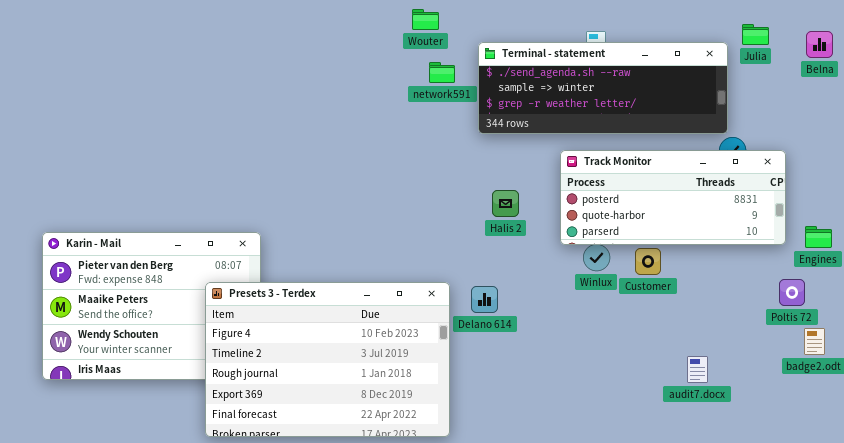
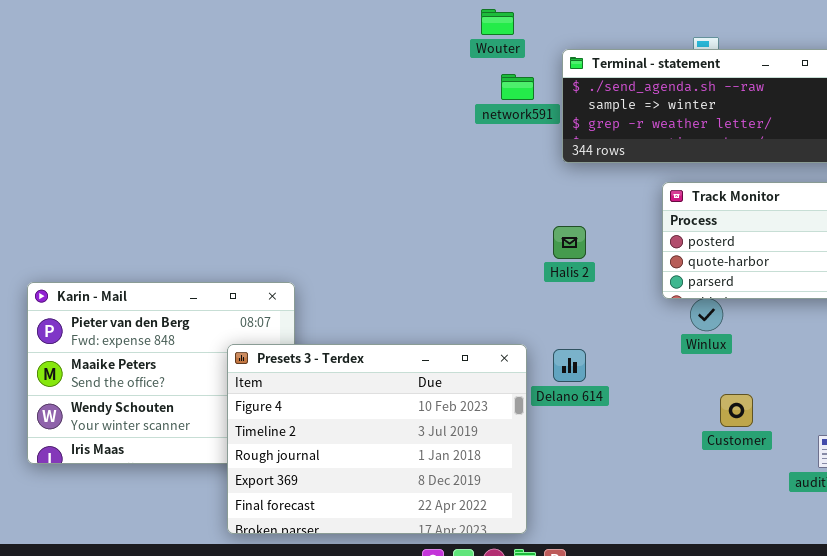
Halis 2: [492,190,519,217] -> [553,226,586,259], moved
Customer: [635,248,661,275] -> [720,394,753,427], moved

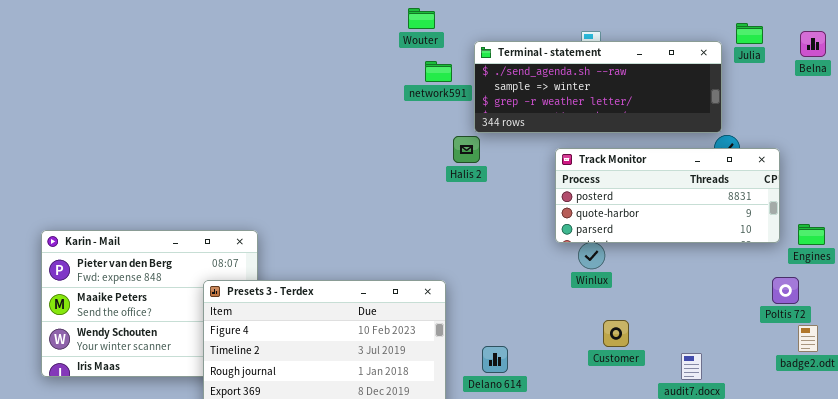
Halis 2: [553,226,586,259] -> [453,136,480,163], moved
Delano 614: [553,349,586,382] -> [482,346,508,373], moved

